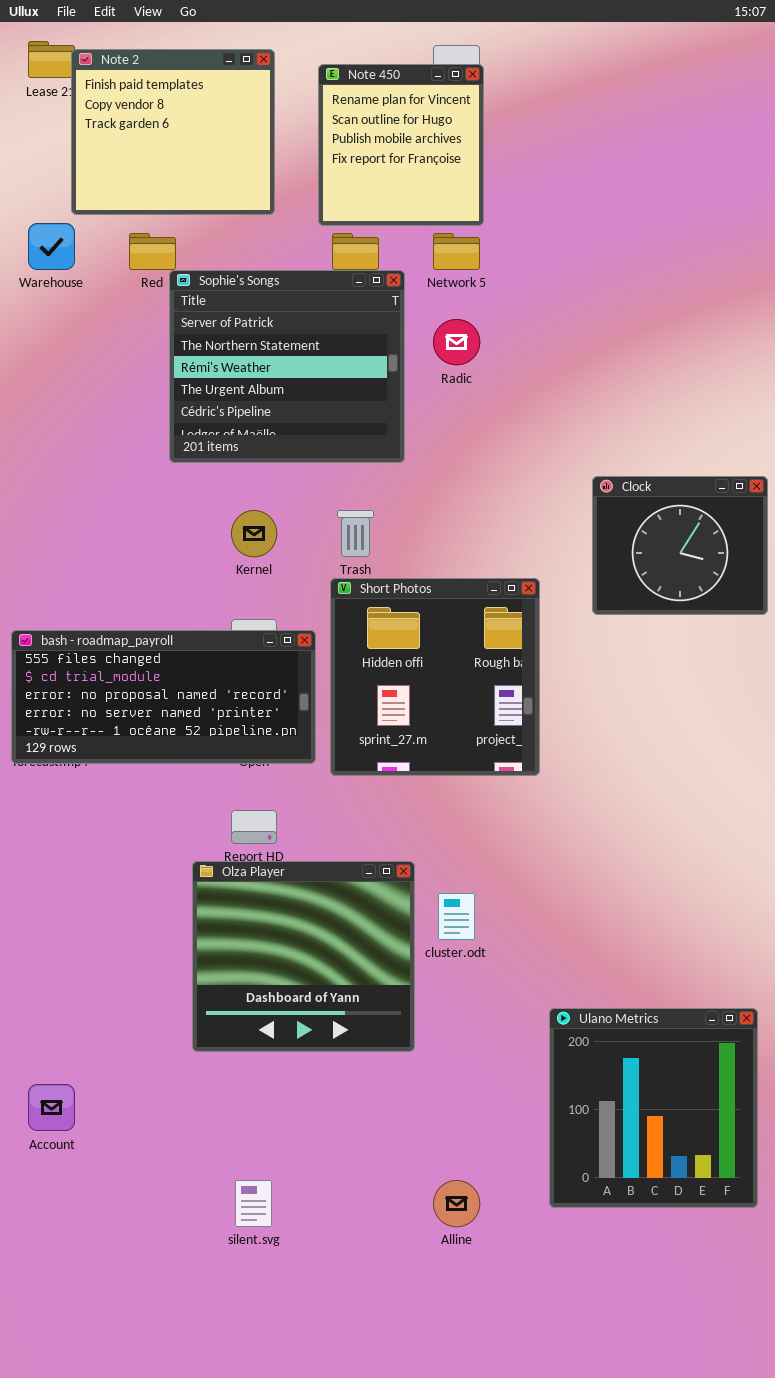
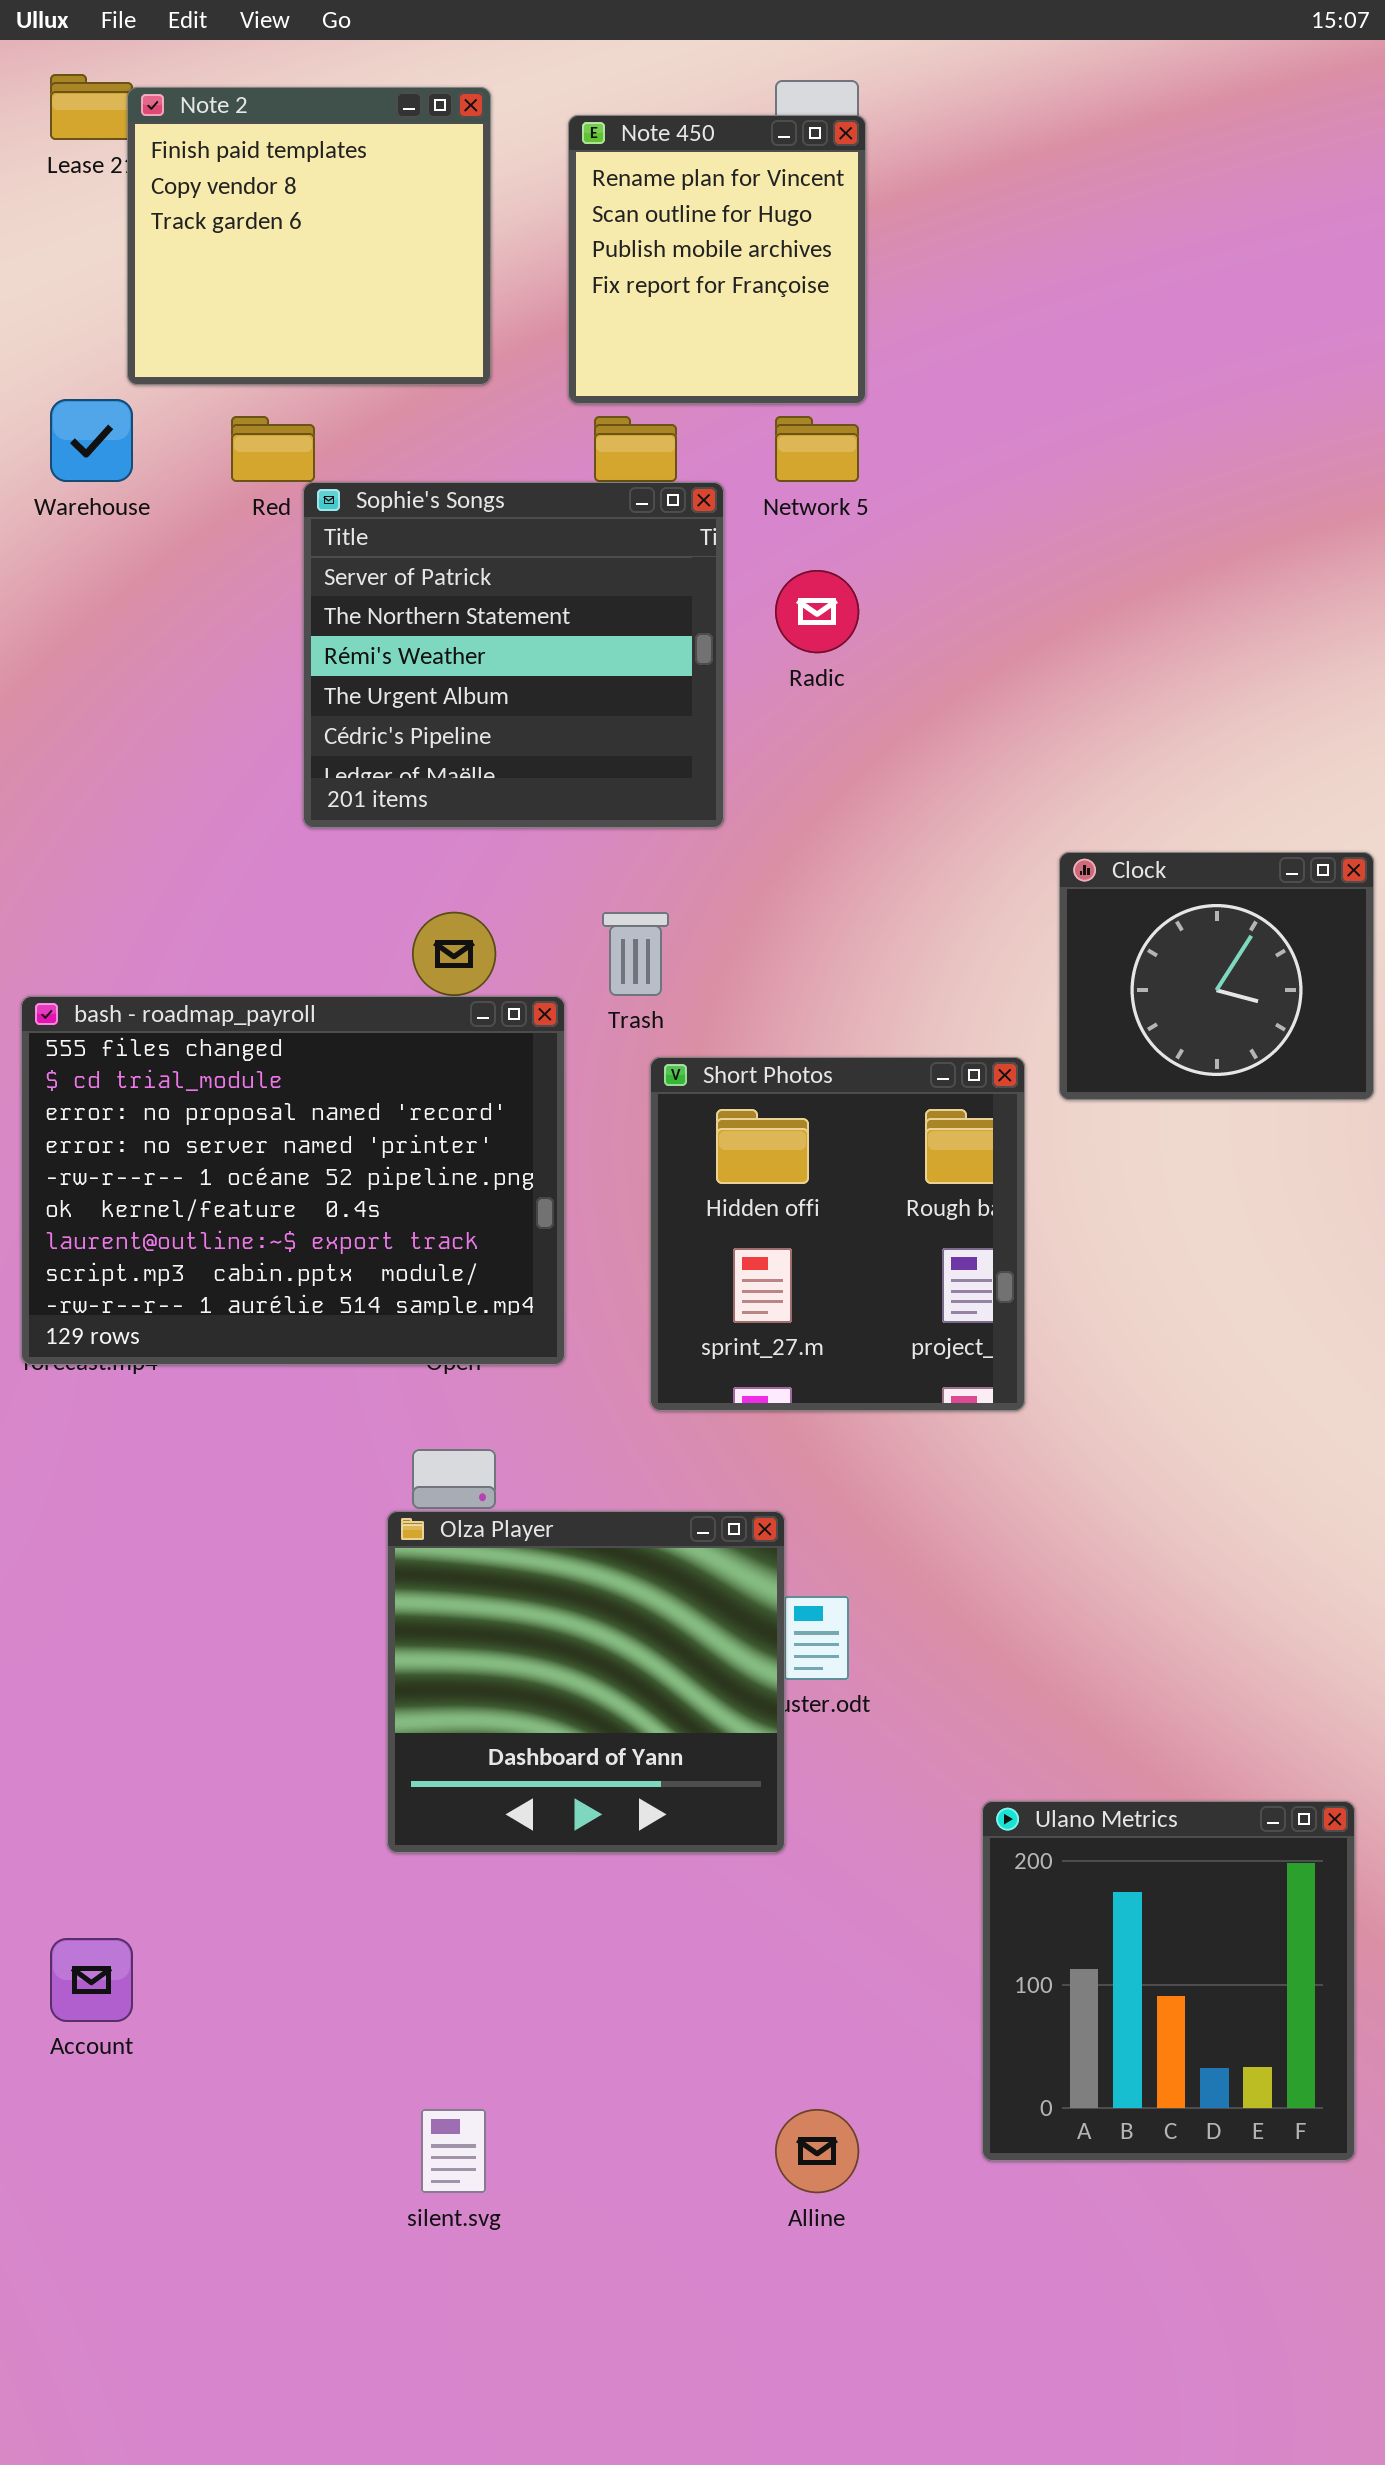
Short Photos: [330,578,540,776] -> [650,1057,1025,1411], moved
bash - roadmap_payroll: [11,630,316,764] -> [21,996,565,1365], resized
Olza Player: [192,861,415,1052] -> [387,1511,785,1853], moved

